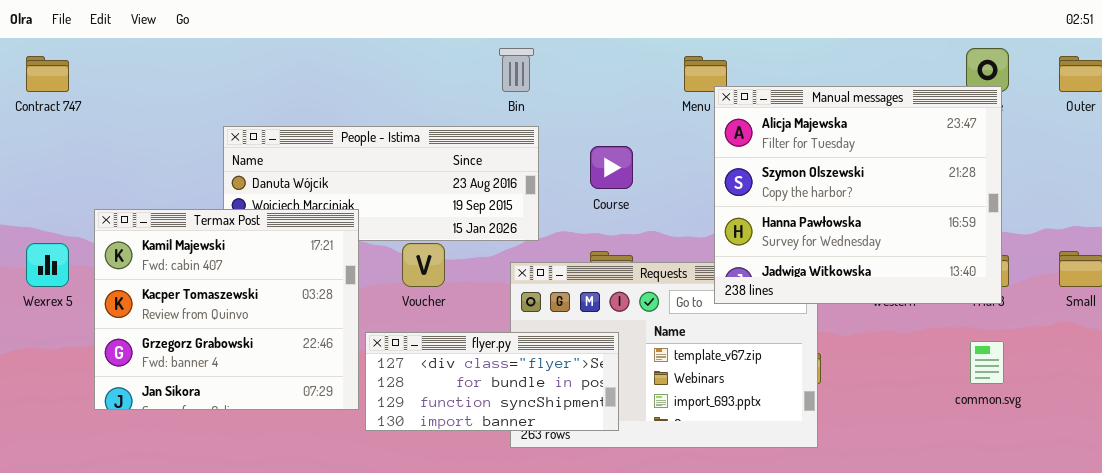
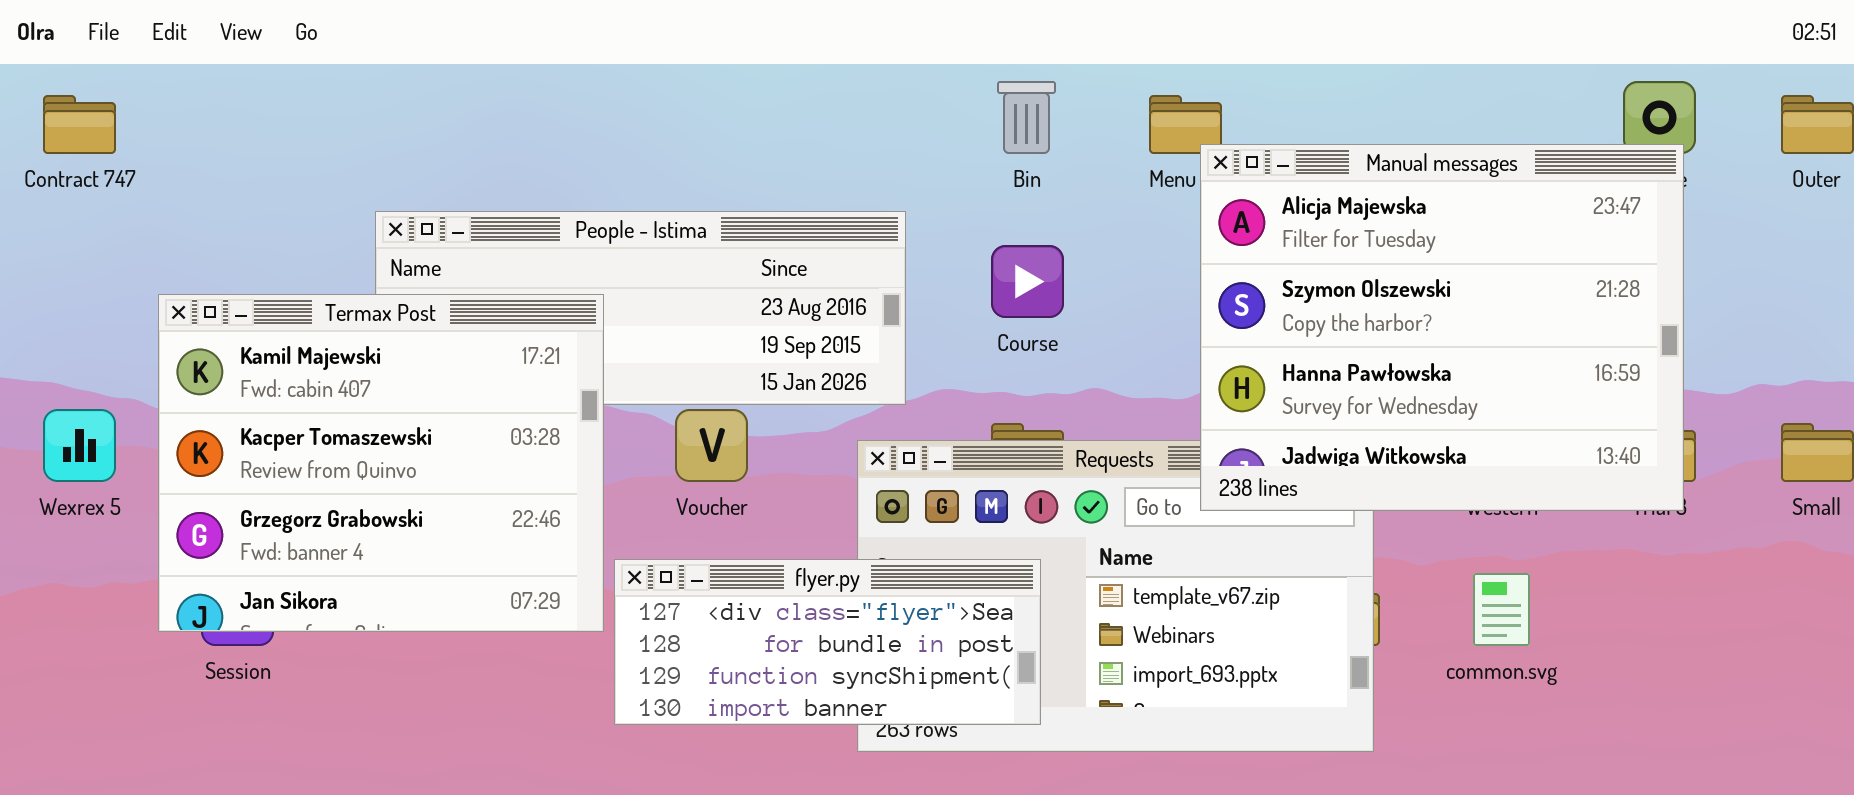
Bin: [499,48,534,92] -> [997,81,1056,154], moved
Termax Post: [94,209,359,410] -> [158,294,604,632], moved
common.svg: [970,341,1004,384] -> [1473,573,1530,646], moved

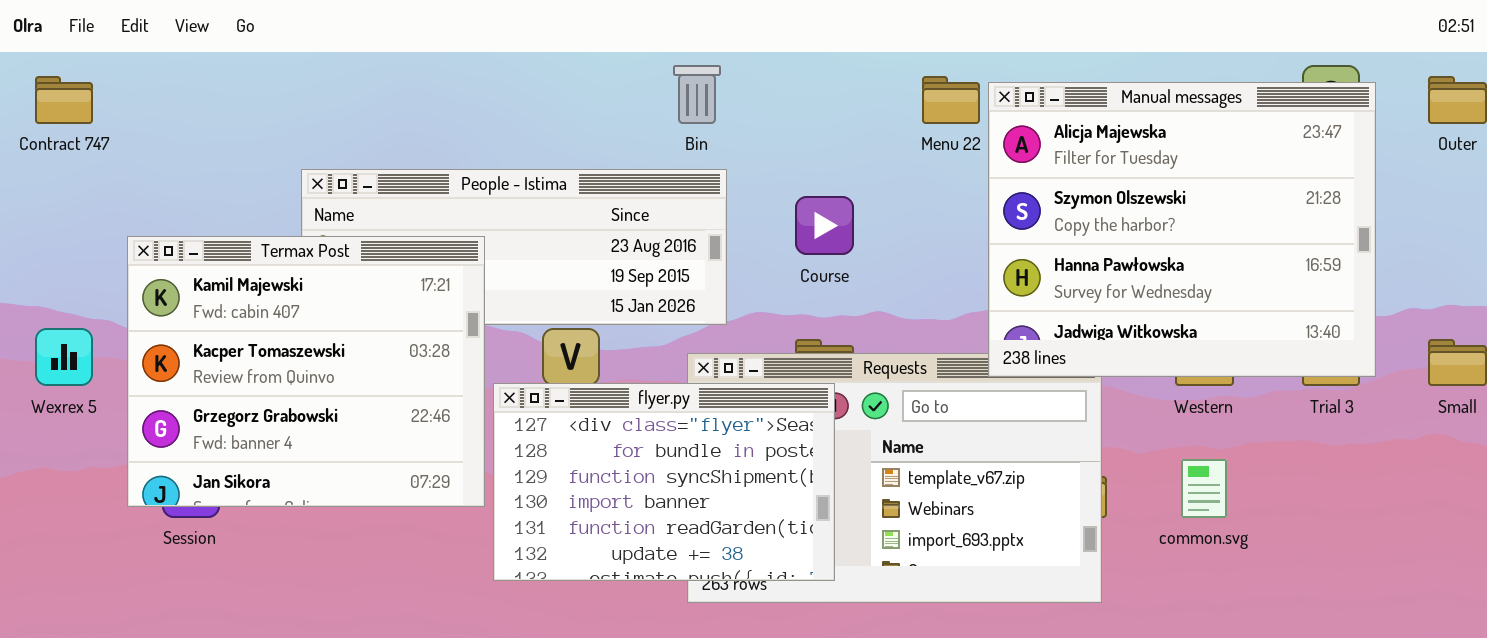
Bin: [997,81,1056,154] -> [673,65,721,124], moved
Manual messages: [1200,144,1684,511] -> [988,82,1376,377], moved
flyer.py: [614,559,1041,725] -> [493,383,835,581], resized

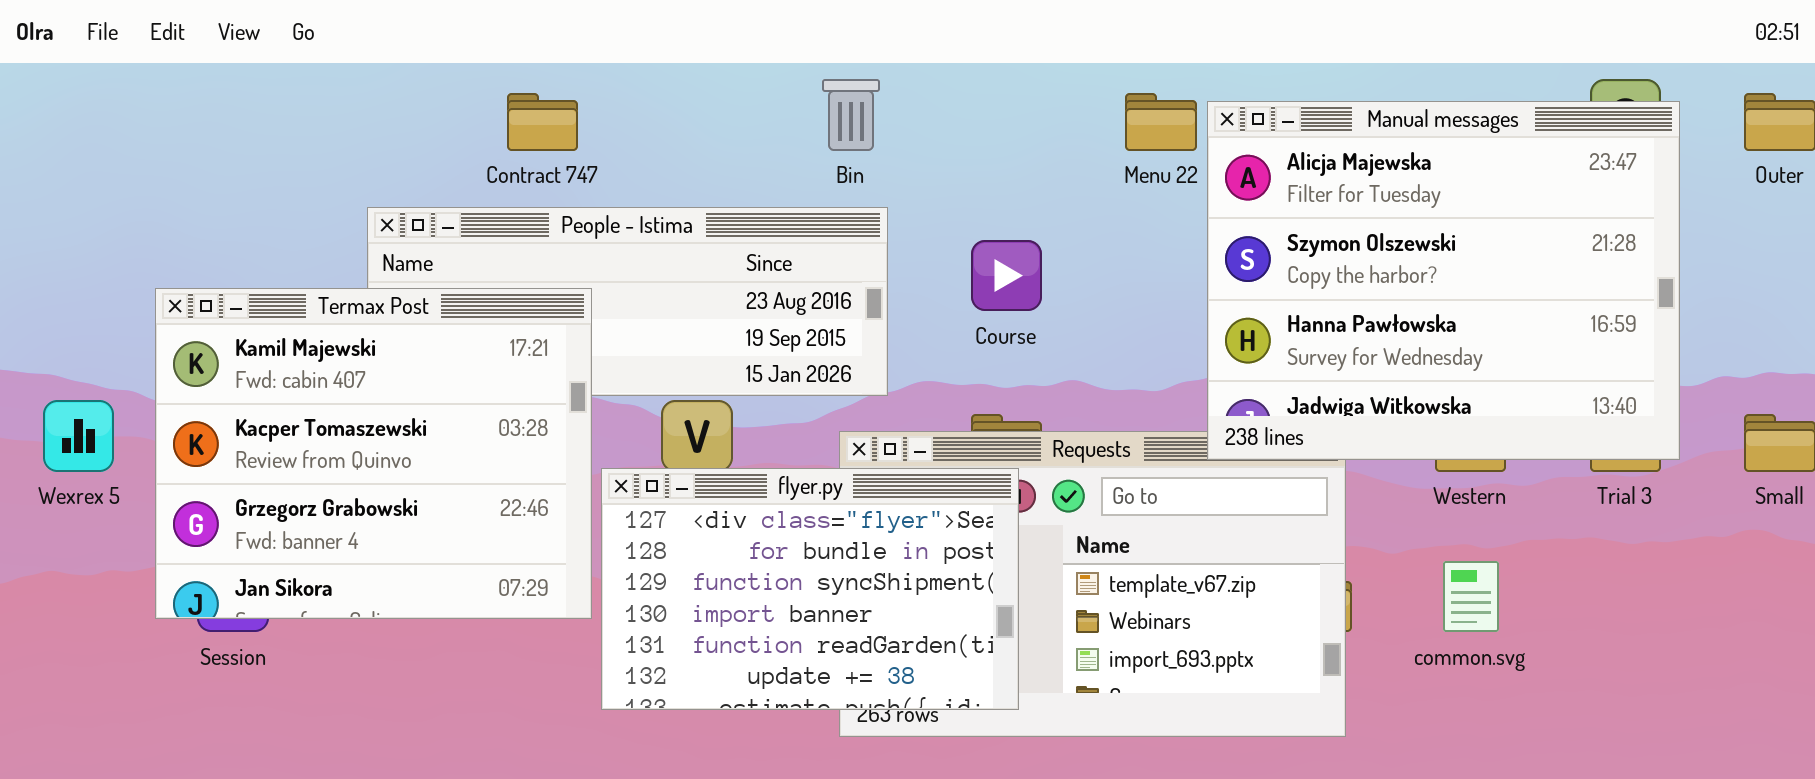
Contract 747: [35,76,93,124] -> [507,93,578,151], moved

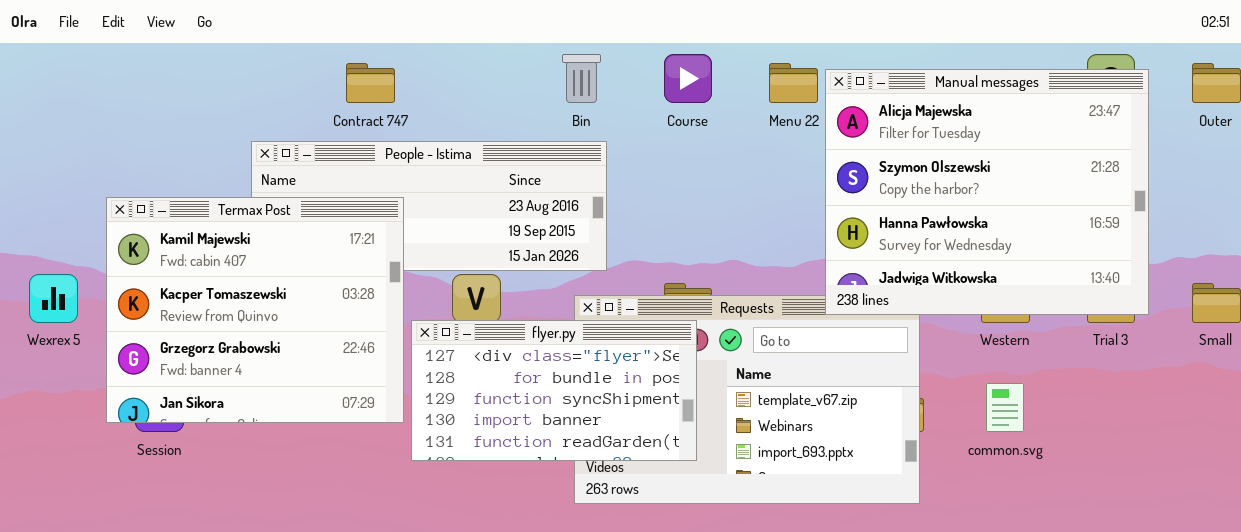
Course: [971,240,1042,311] -> [664,54,712,103], moved
flyer.py: [601,468,1019,710] -> [411,320,697,461], resized

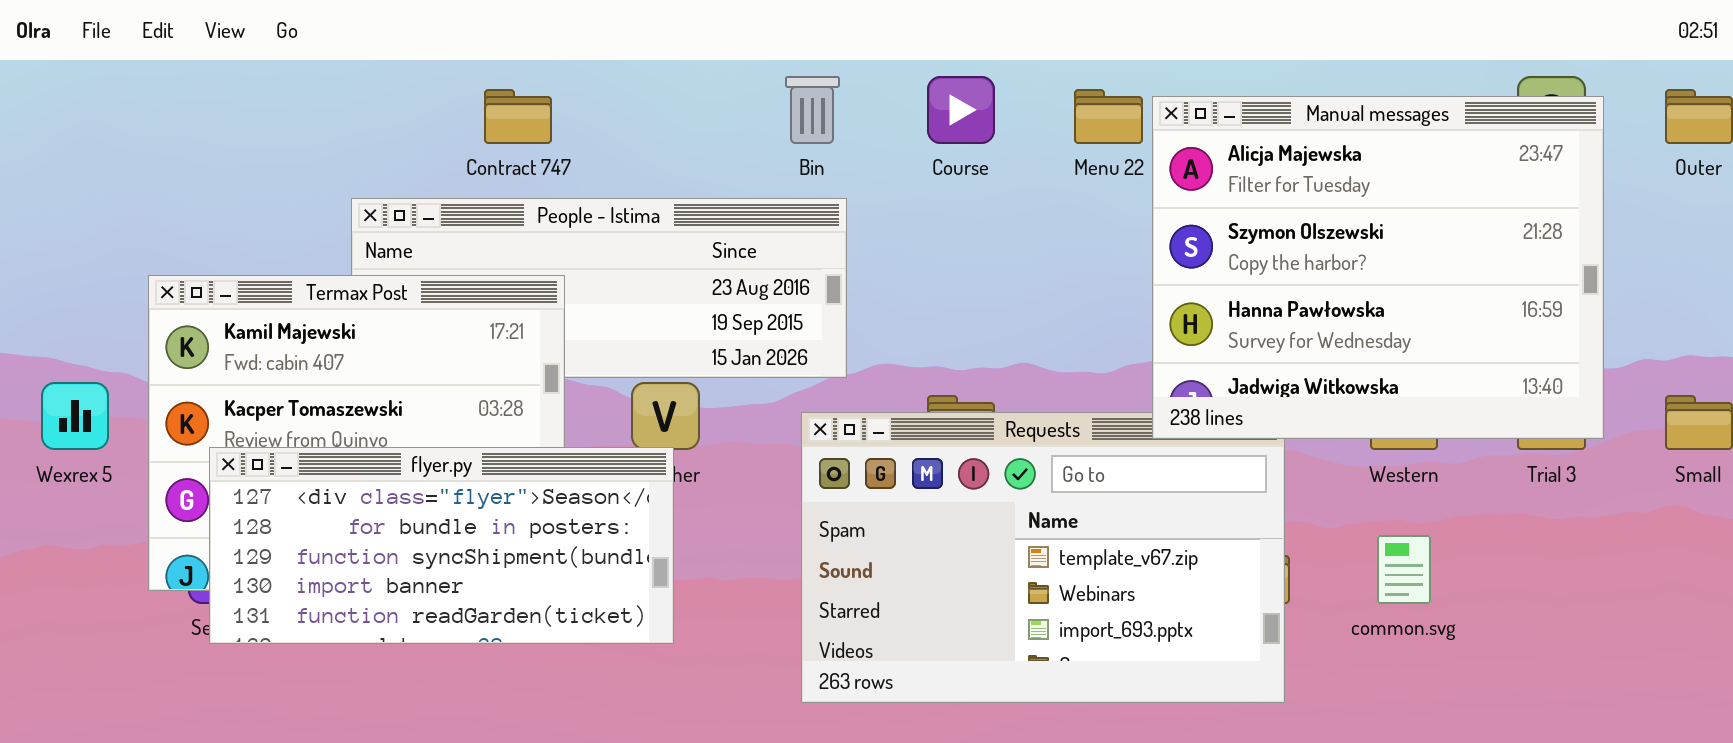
flyer.py: [411,320,697,461] -> [209,447,674,644], moved, resized

